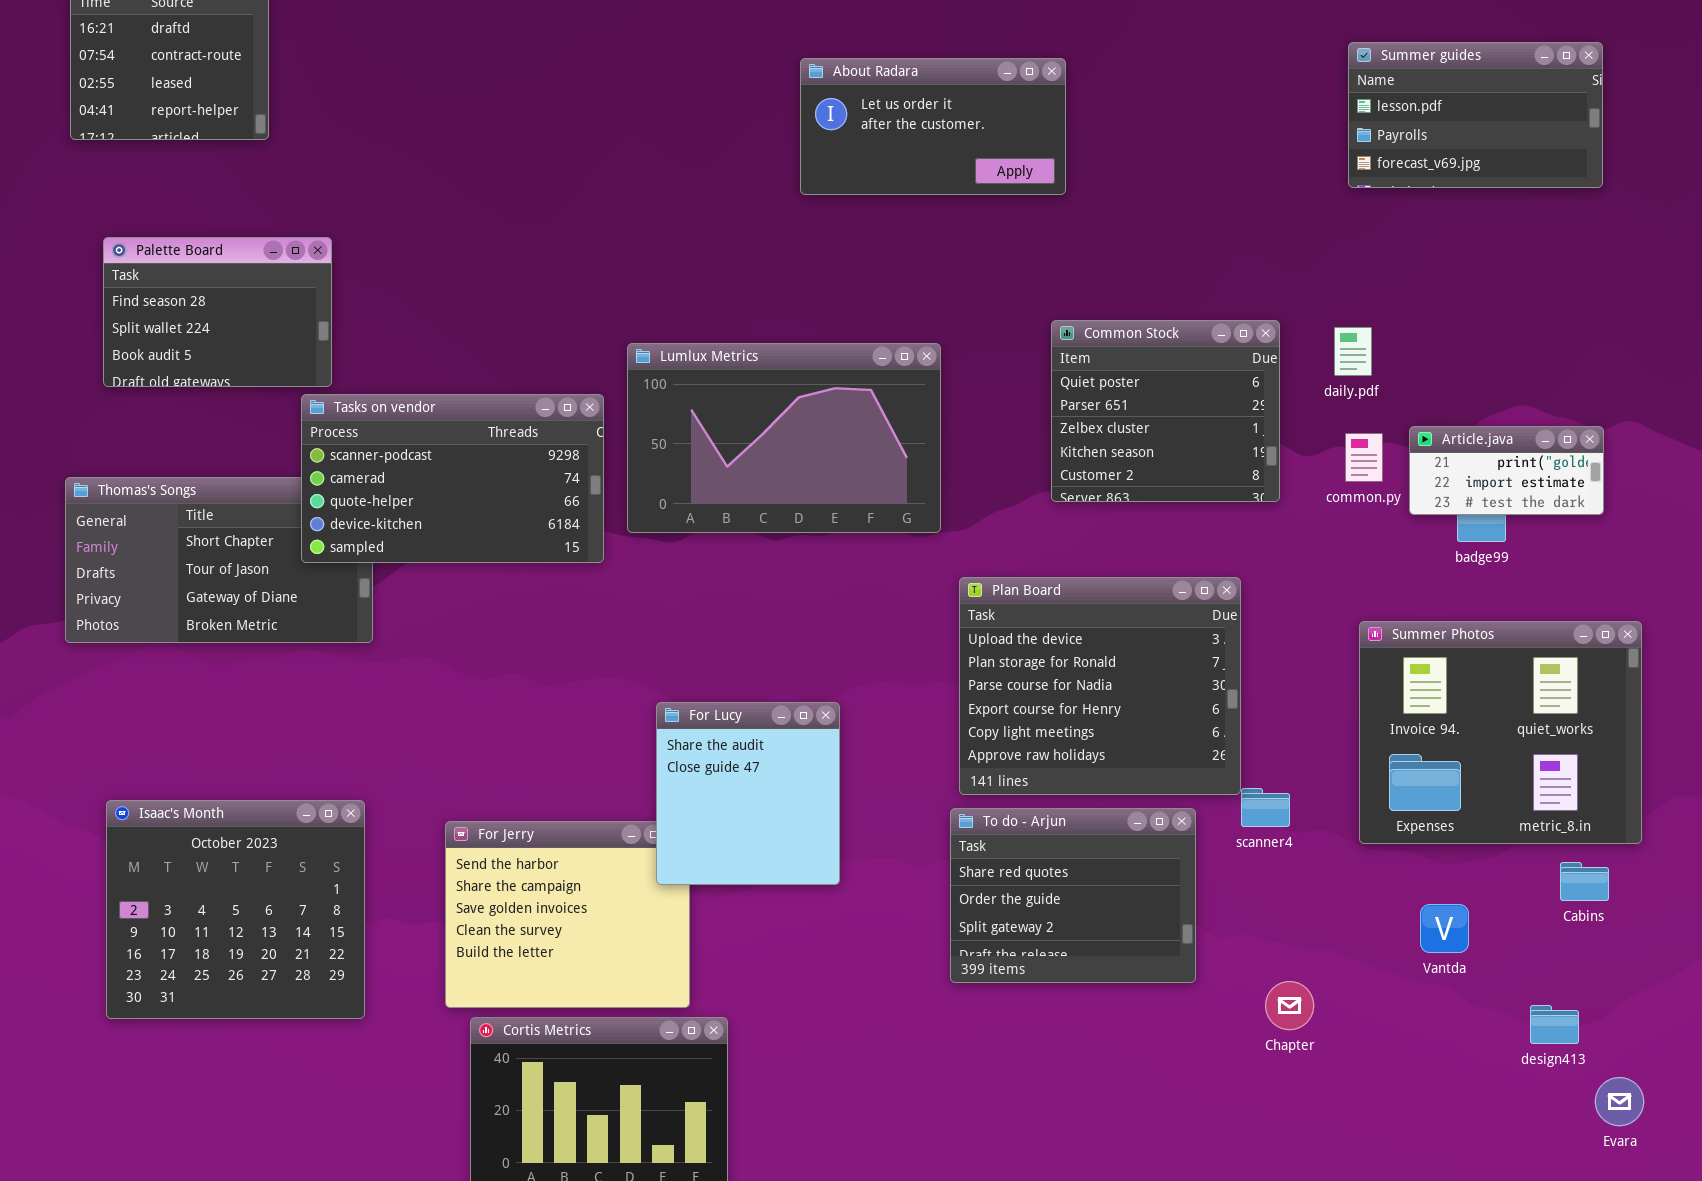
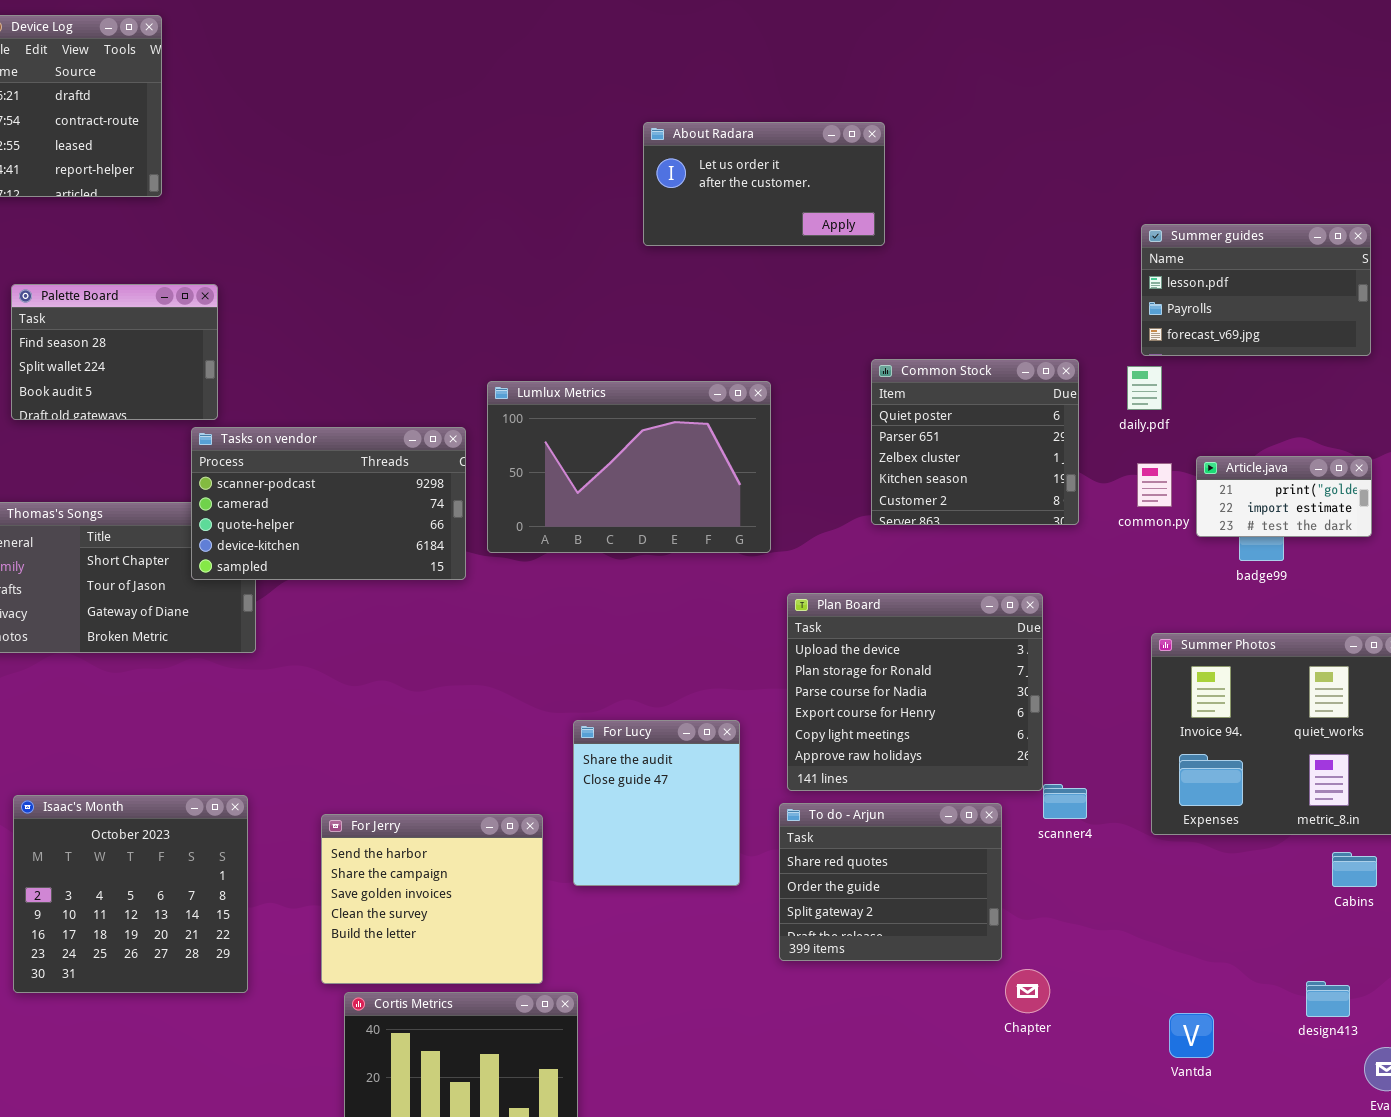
Summer guides: [1348,42,1603,188] -> [1141,224,1371,356], moved
For Lucy: [656,702,840,885] -> [573,720,740,886], moved
Vantda: [1420,904,1469,953] -> [1169,1013,1214,1058], moved
Chapter: [1265,981,1314,1030] -> [1005,969,1050,1013], moved

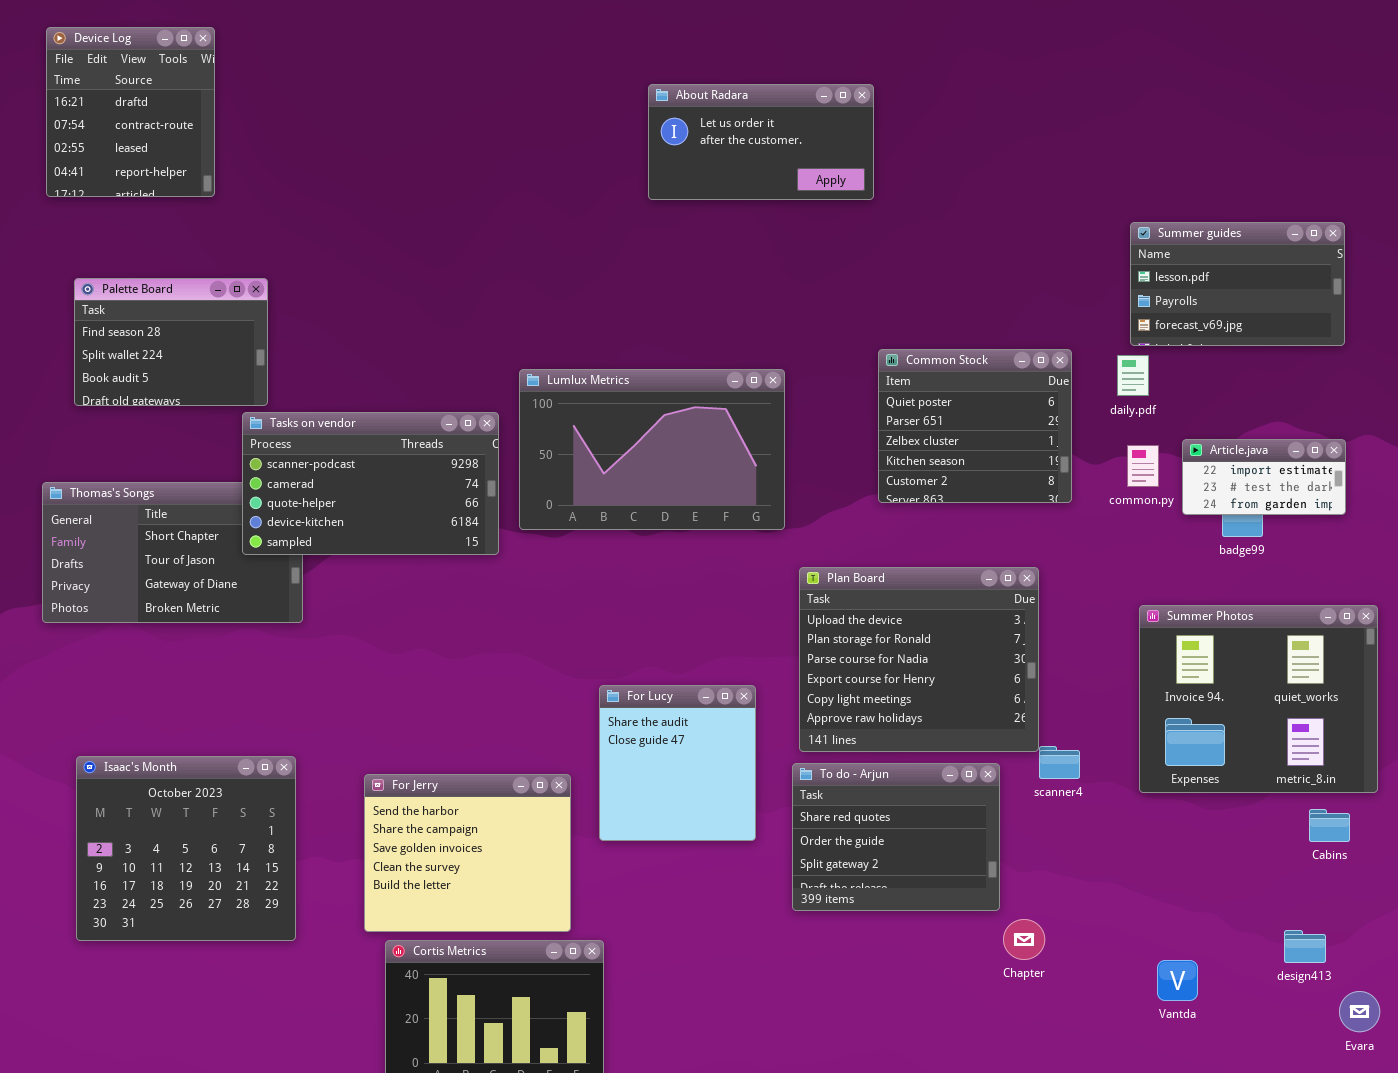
About Radara: [643,122,885,246] -> [648,84,874,200], moved
Article.java: [1196,456,1372,537] -> [1182,439,1346,515], scrolled down 1 row

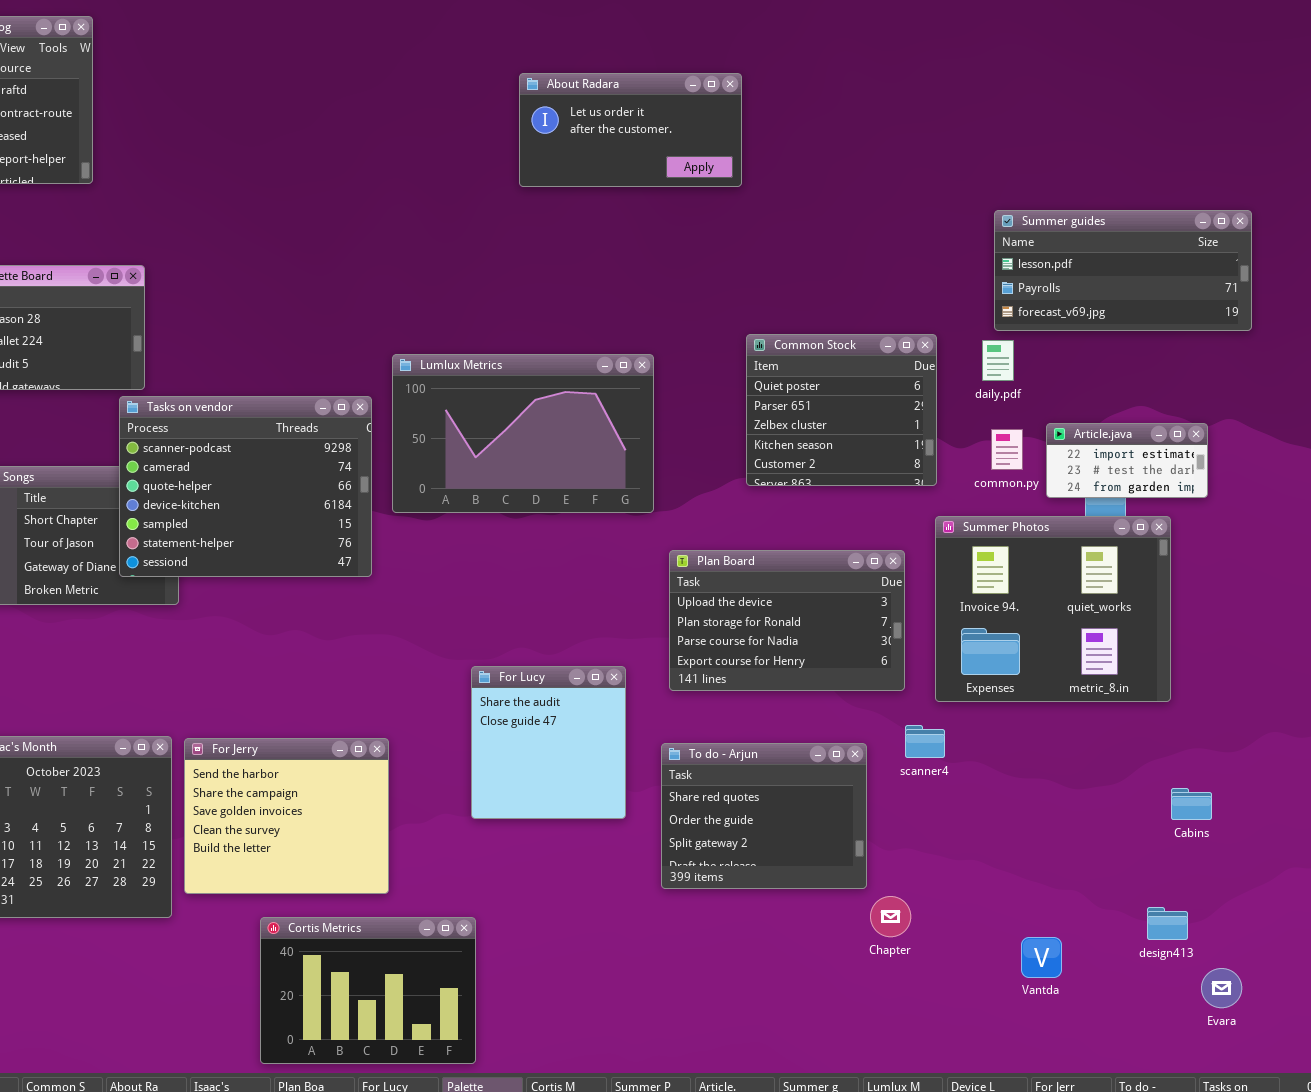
Summer guides: [1130,222,1345,346] -> [994,210,1252,331], resized
Tasks on vendor: [242,412,499,555] -> [119,396,372,577], resized
Plan Board: [799,567,1039,752] -> [669,550,905,691], resized
Summer Photos: [1139,605,1378,793] -> [935,516,1171,702], moved
For Jerry: [364,774,571,932] -> [184,738,389,894], moved

